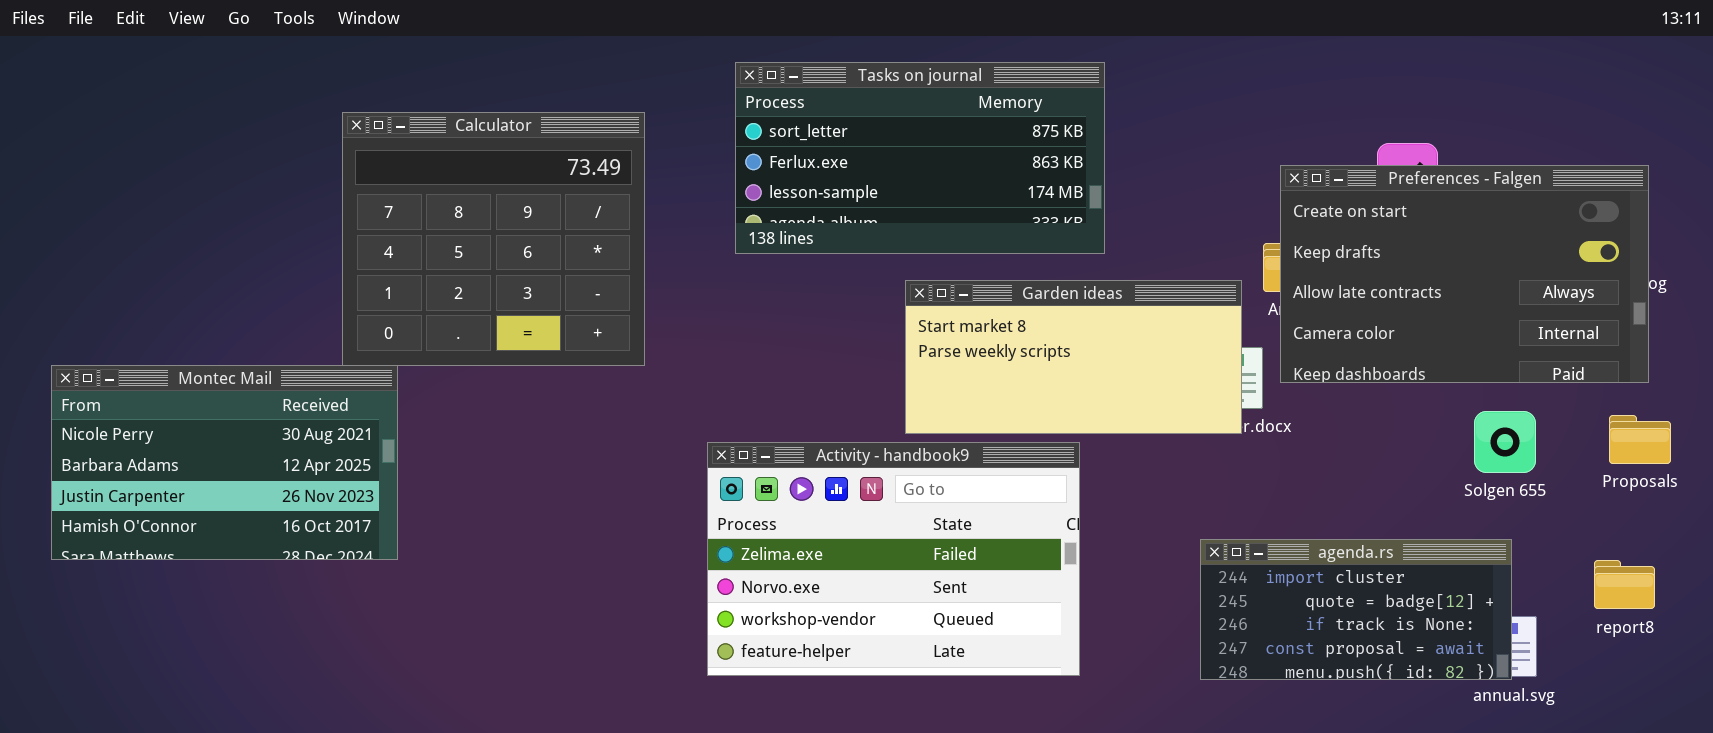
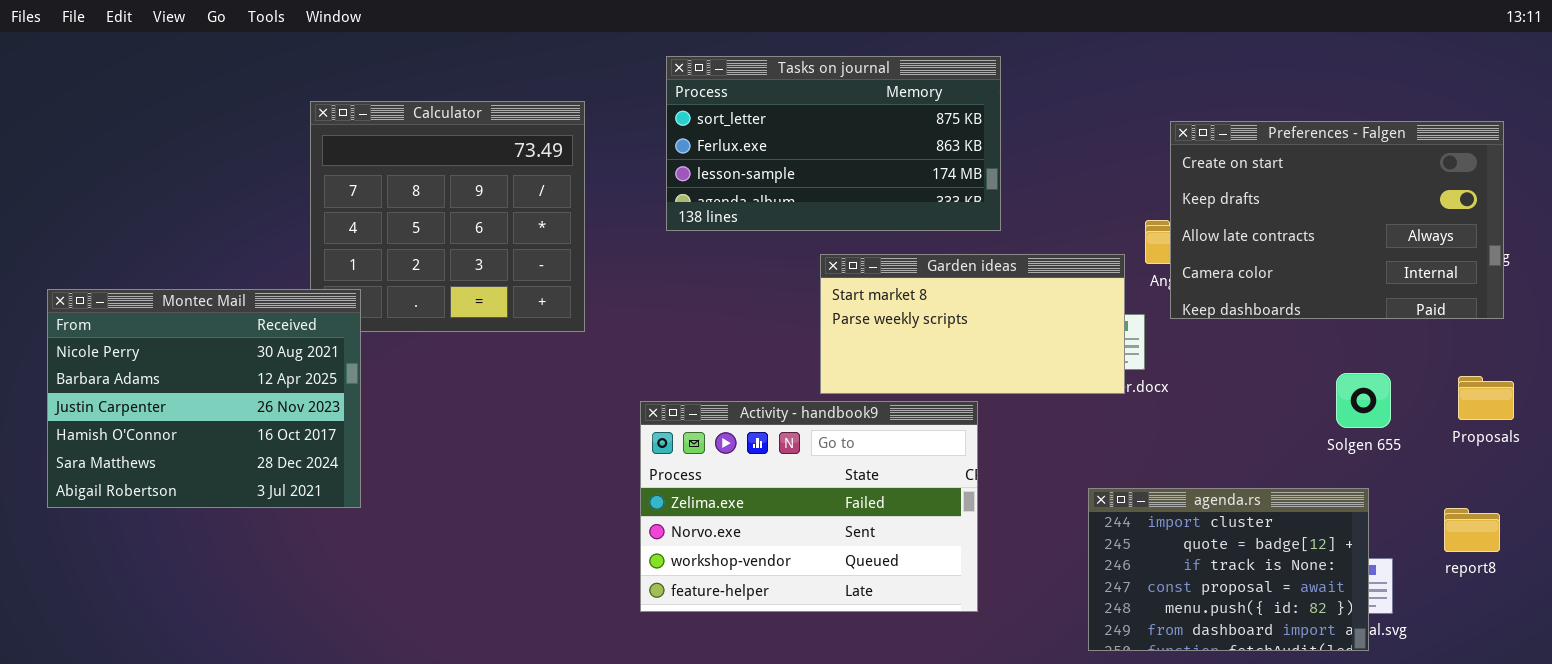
Preferences - Falgen: [1280,165,1649,383] -> [1170,121,1504,319], moved
Montec Mail: [51,365,398,560] -> [47,289,361,508], resized
agenda.rs: [1200,539,1512,680] -> [1088,488,1369,651], resized

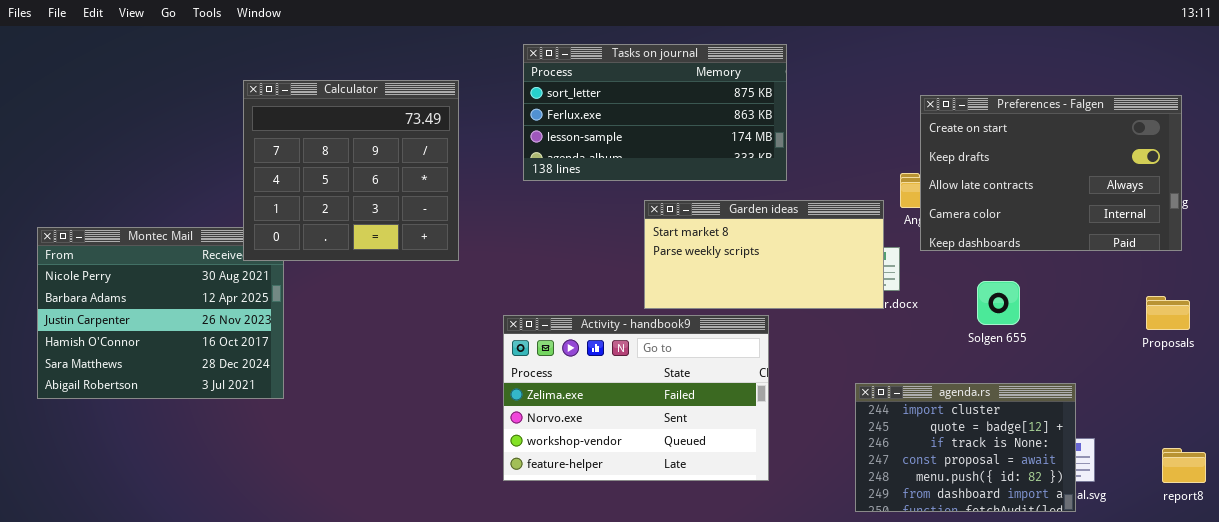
Calculator: [310,101,585,332] -> [243,80,459,261], raised
Solgen 655: [1336,373,1391,428] -> [977,281,1020,325], moved
report8: [1444,508,1500,552] -> [1162,448,1206,483], moved

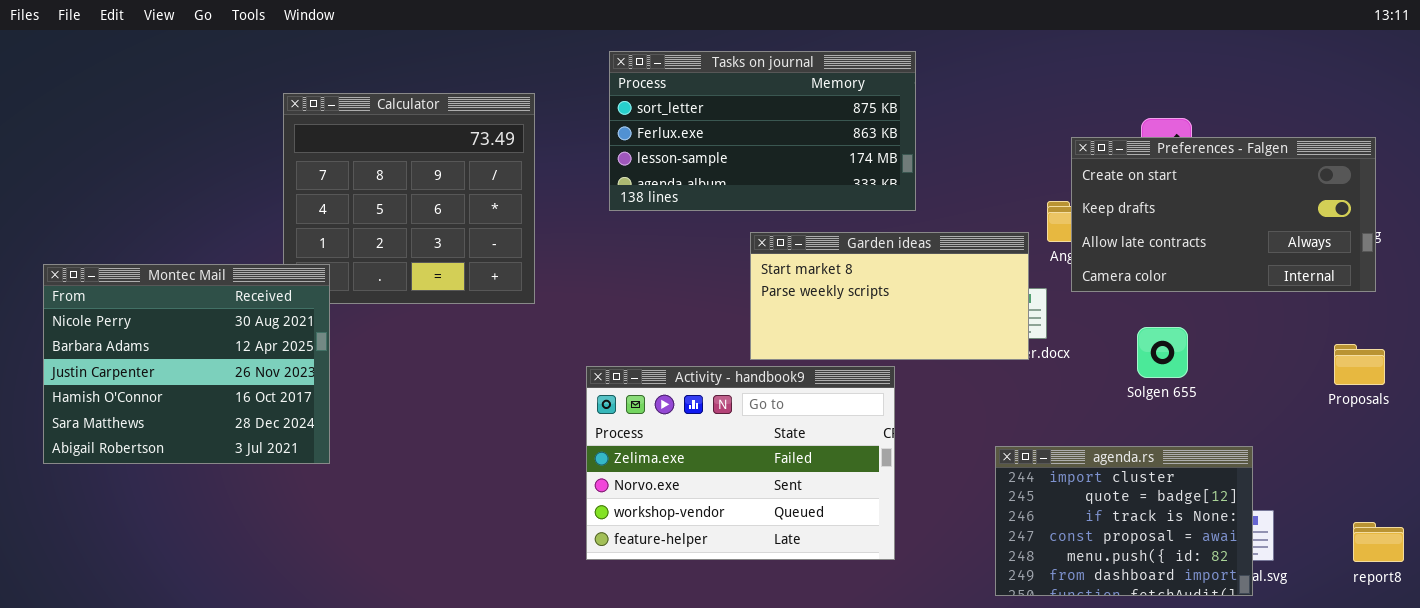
Preferences - Falgen: [920,95,1182,251] -> [1071,137,1376,292], resized
Montec Mail: [37,227,284,399] -> [43,264,330,464], raised

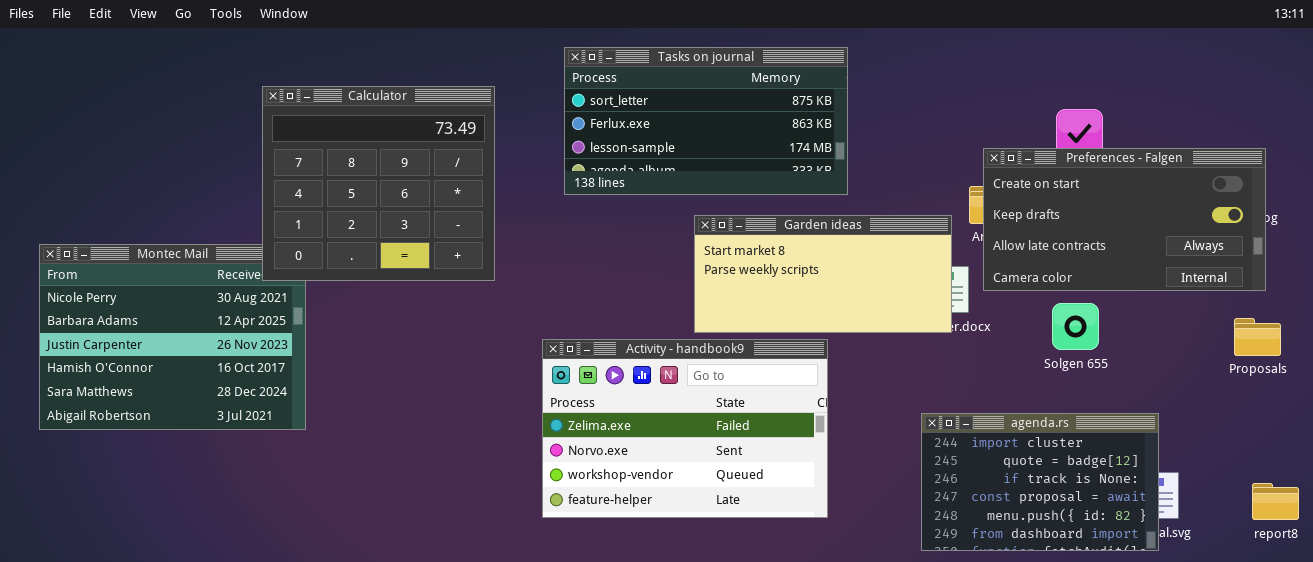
Calculator: [283,93,535,304] -> [262,86,495,281], raised
Preferences - Falgen: [1071,137,1376,292] -> [983,148,1266,291], moved

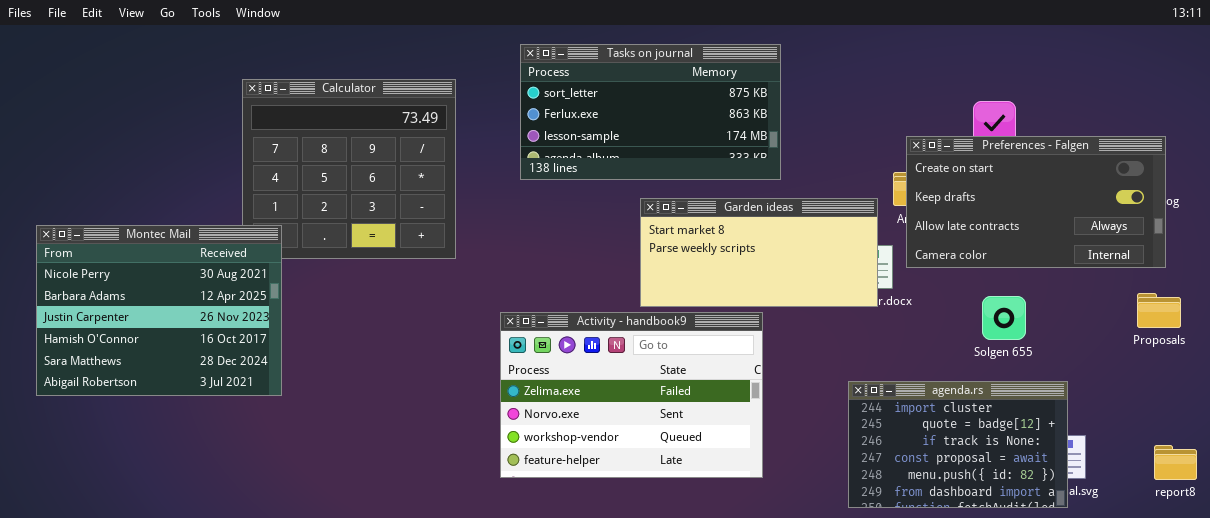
Montec Mail: [39,244,306,430] -> [36,225,282,396], raised
Solgen 655: [1052,303,1099,350] -> [982,296,1026,340], moved

